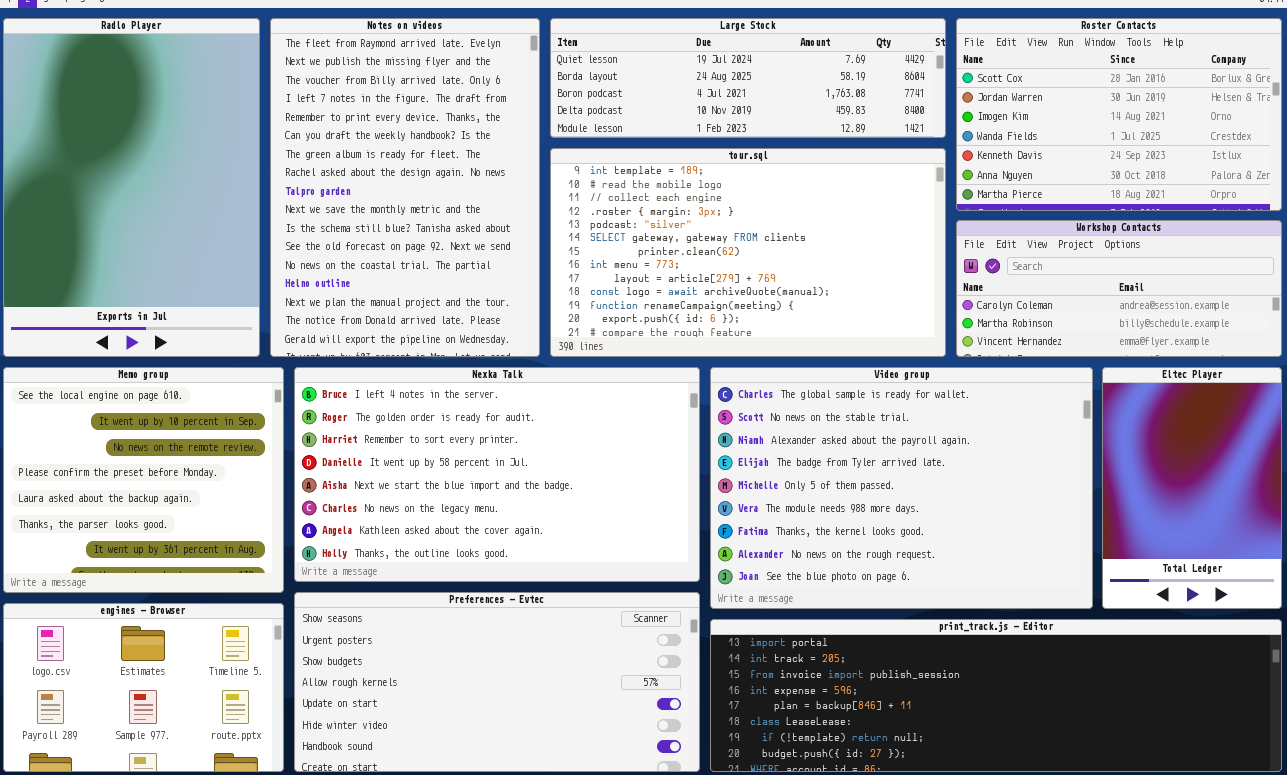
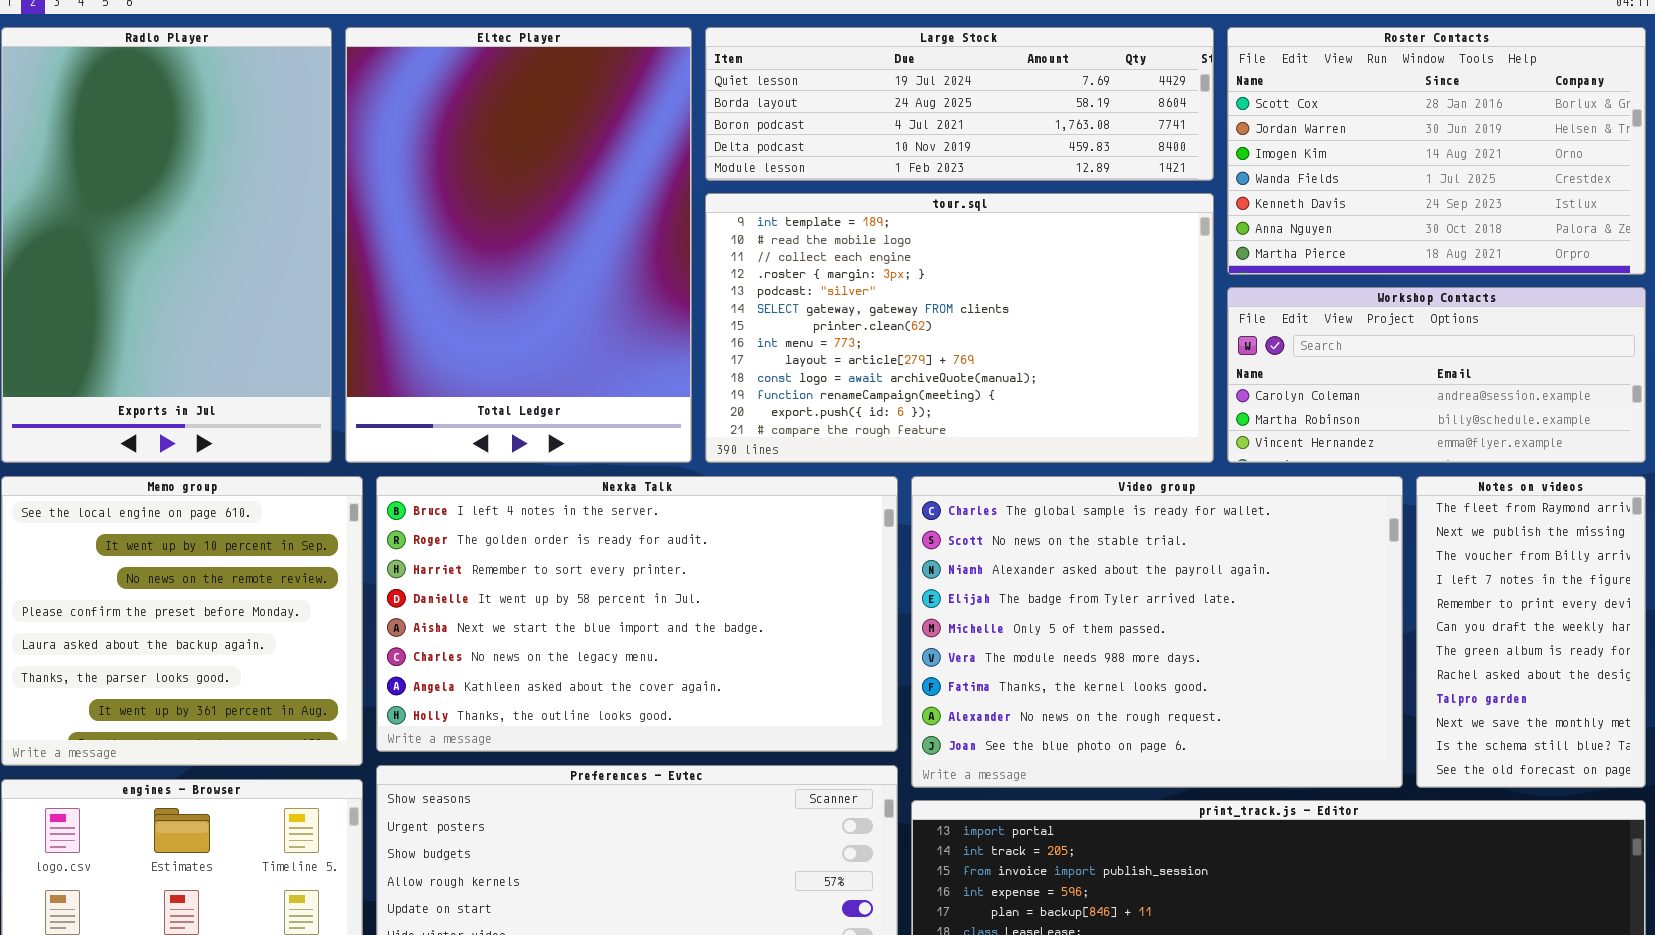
Notes on videos: [270,18,540,357] -> [1416,476,1646,788], moved, resized
Eltec Player: [1102,367,1282,609] -> [345,27,692,463], moved, resized

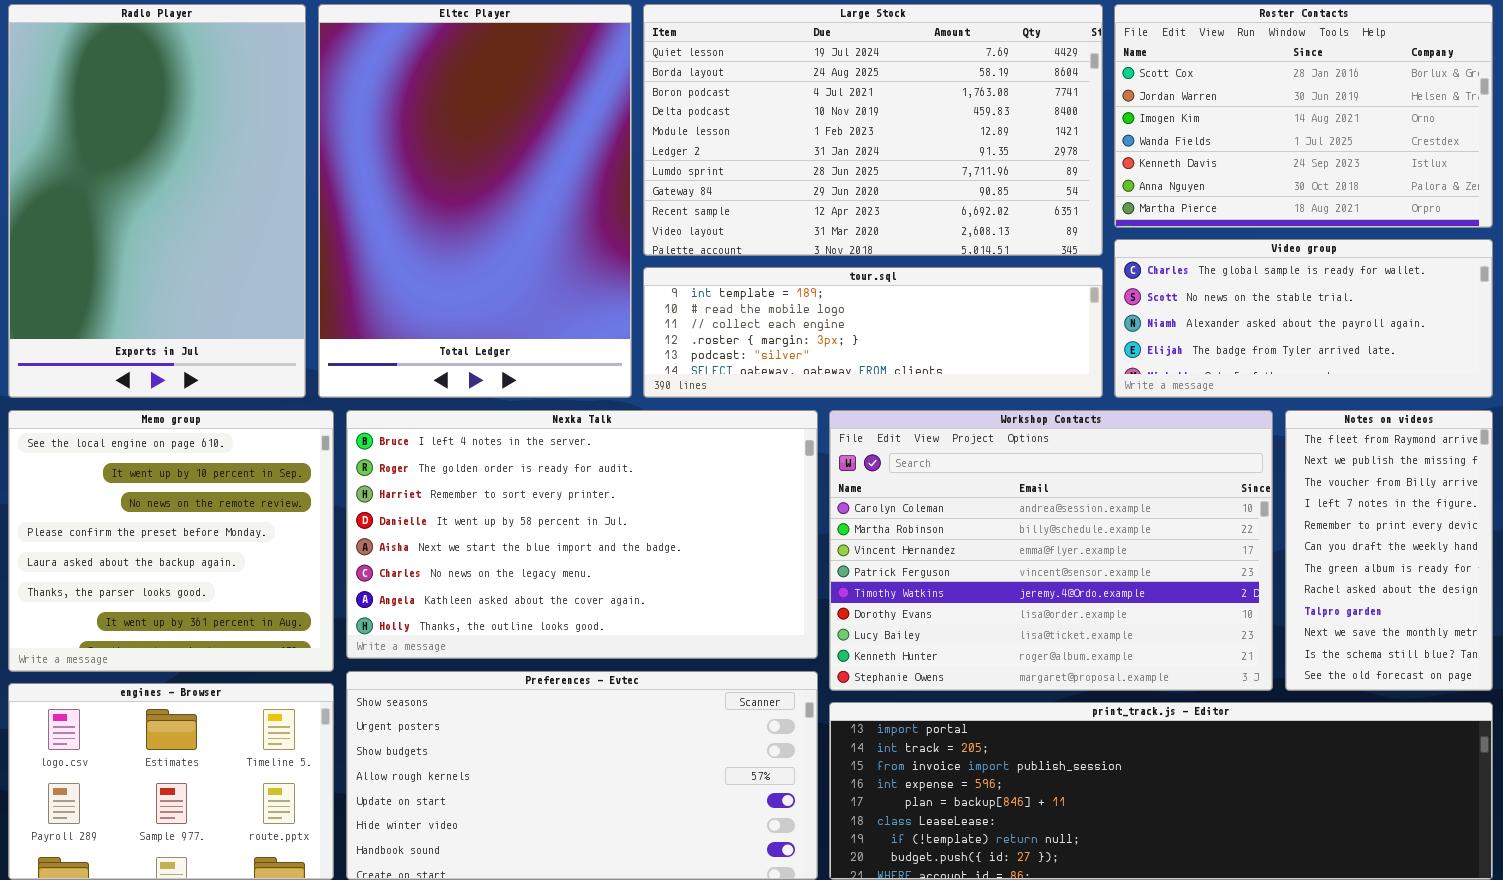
Large Stock: [705,27,1214,181] -> [643,4,1103,256], resized
tour.sql: [705,193,1214,463] -> [643,267,1103,398], resized
Workshop Contacts: [1227,287,1646,463] -> [829,410,1273,691], moved, resized
Video group: [911,476,1403,788] -> [1114,239,1493,398], moved, resized

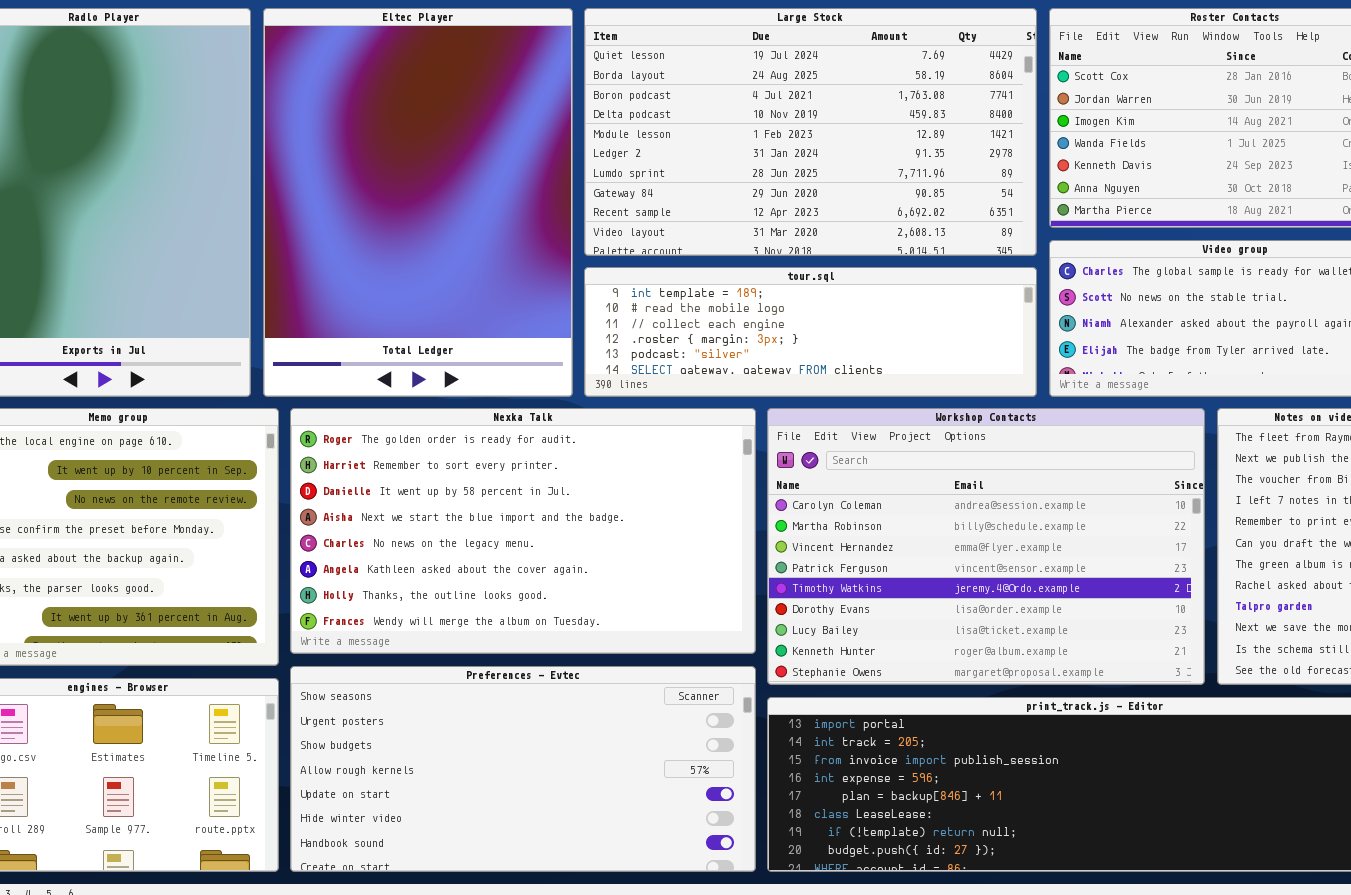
Nexka Talk: [346,410,818,659] -> [290,408,756,654], scrolled down 1 row

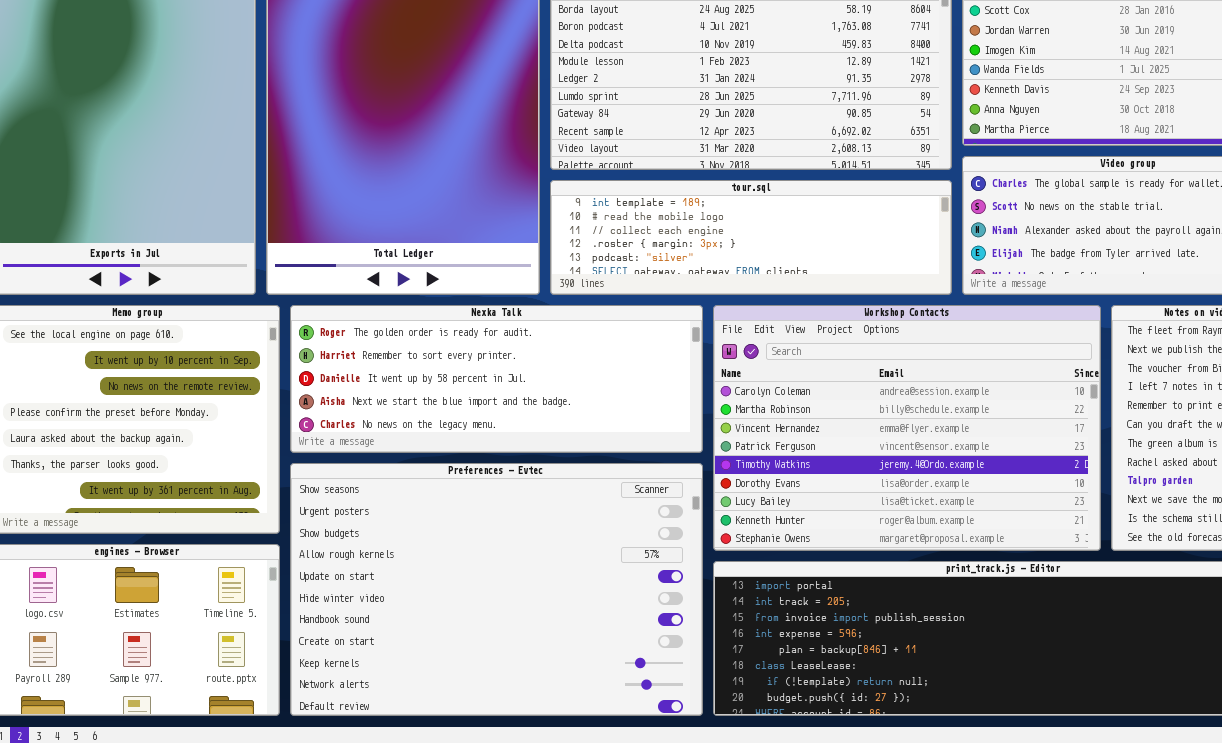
Nexka Talk: [290,408,756,654] -> [290,305,703,453], resized
Preferences - Evtec: [290,666,756,872] -> [290,463,703,716], resized

